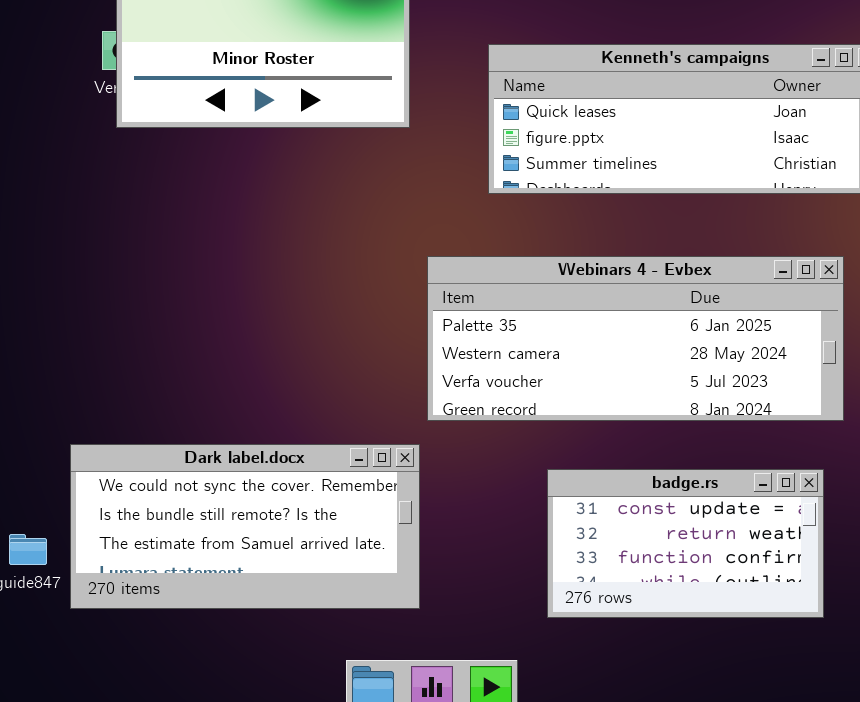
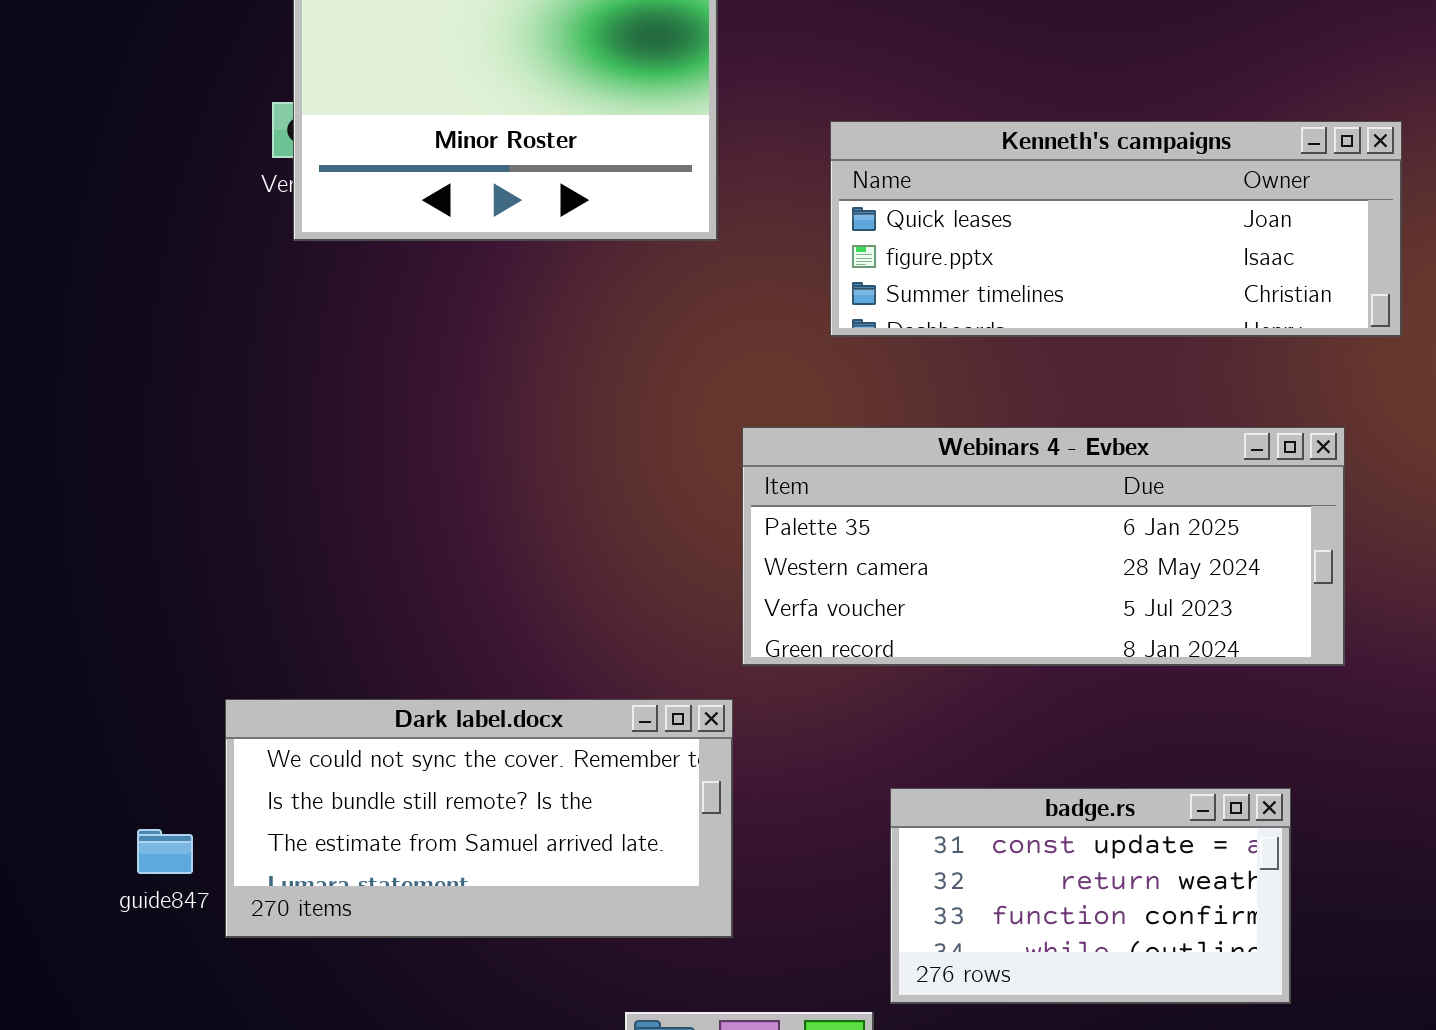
badge.rs: [547,469,824,618] -> [890,788,1291,1004], moved

